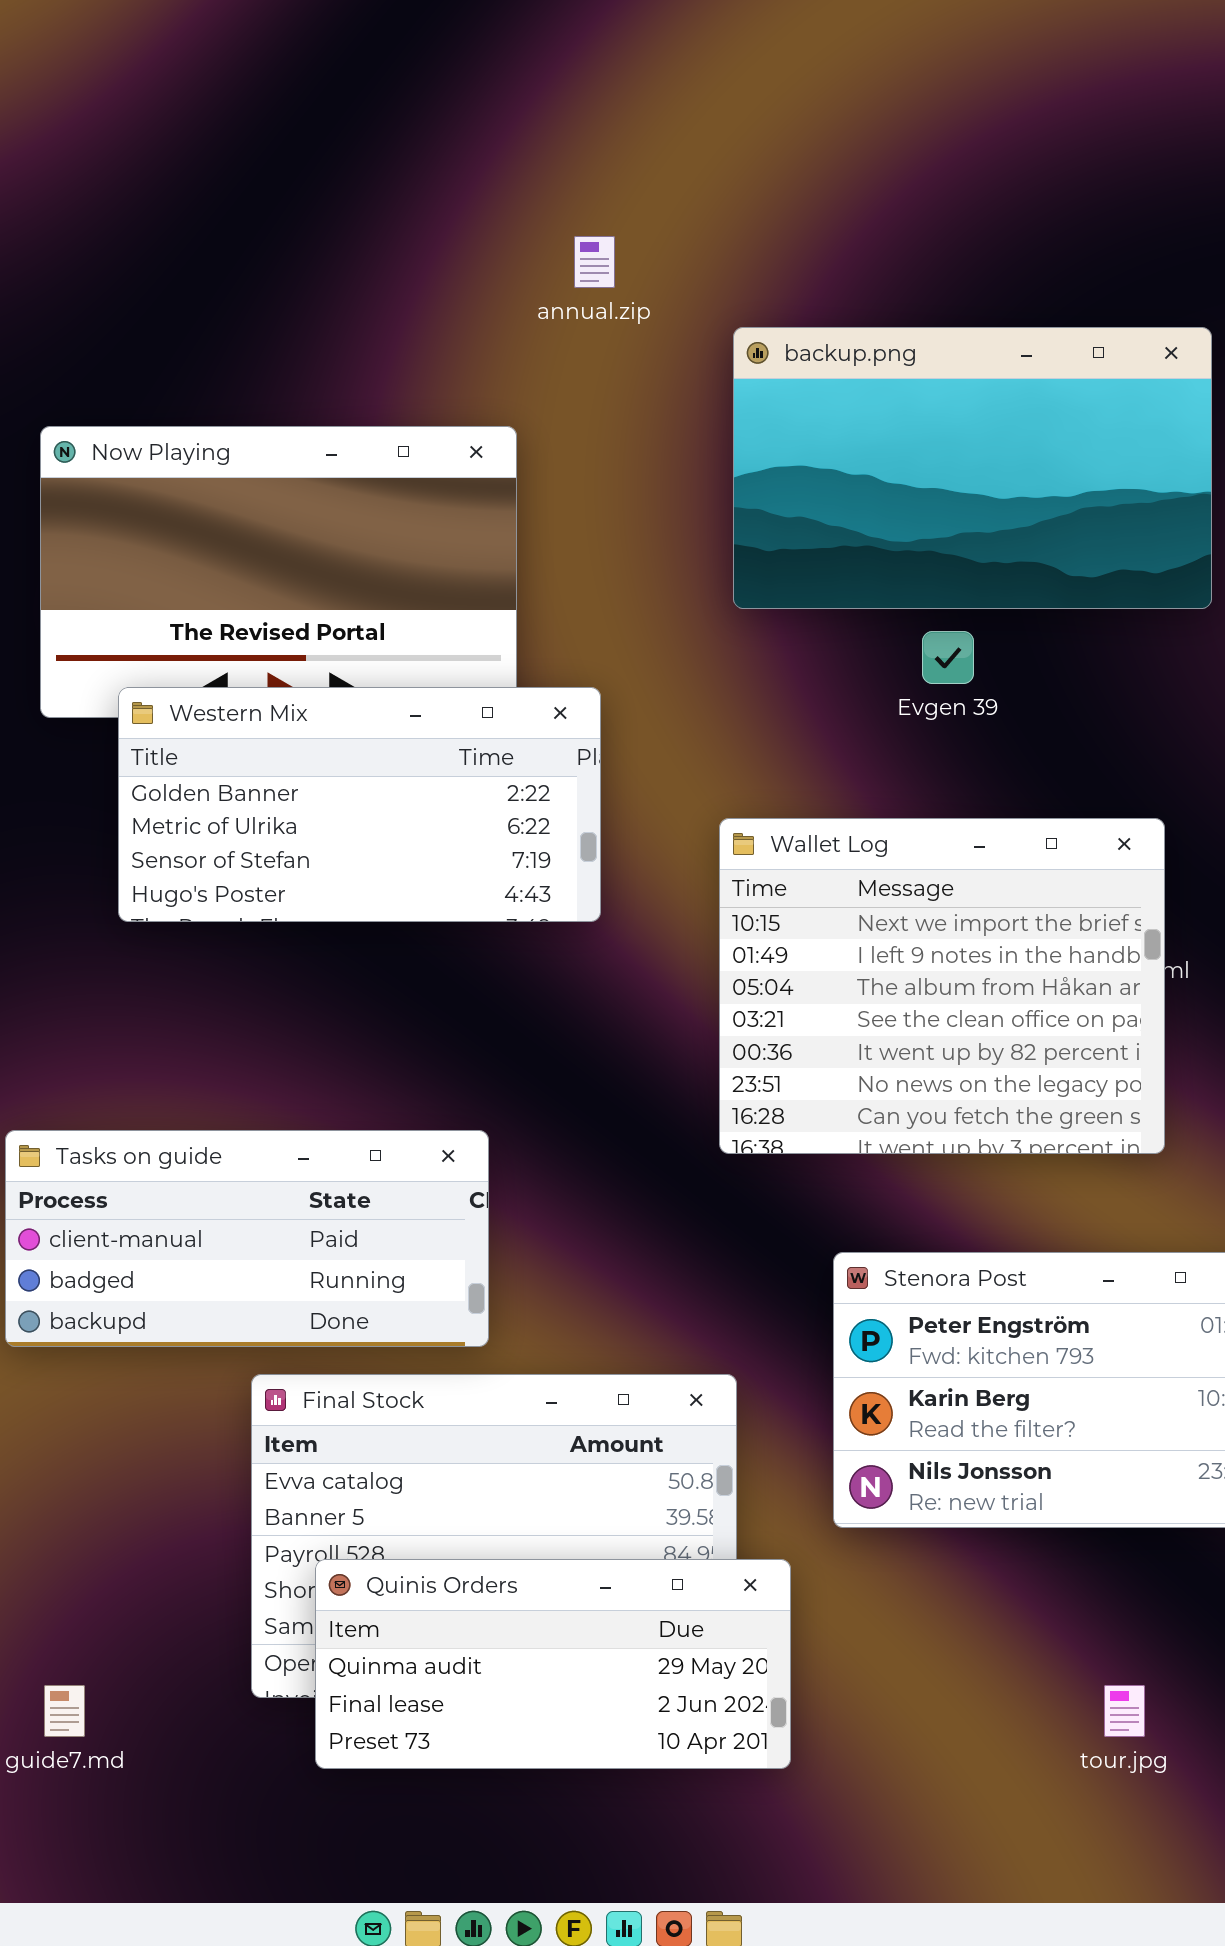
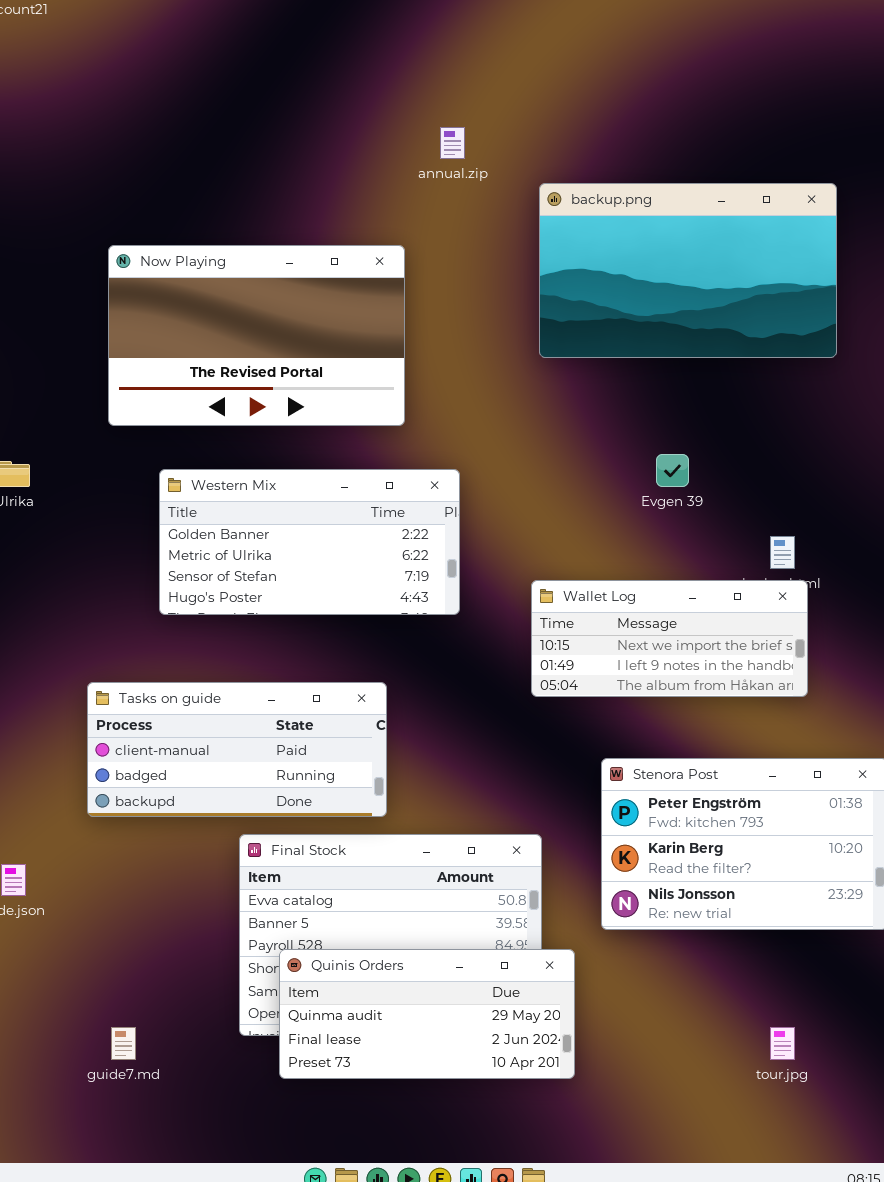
Evgen 39: [922,631,974,684] -> [656,454,689,487], moved
Western Mix: [118,687,601,922] -> [159,469,460,615], moved
Wallet Log: [719,818,1165,1154] -> [531,580,808,697], resized

